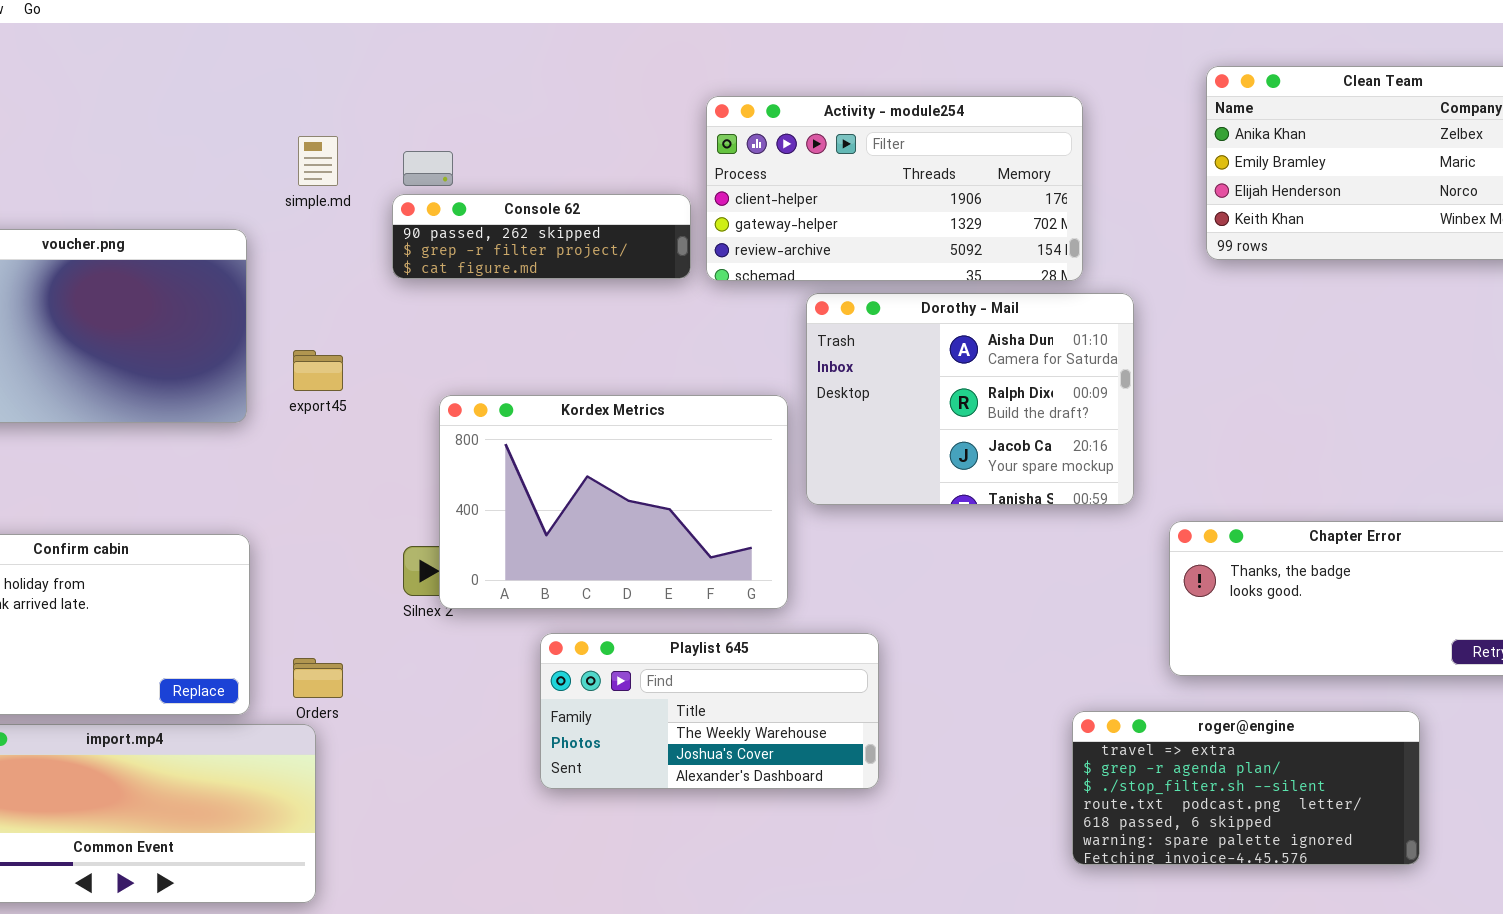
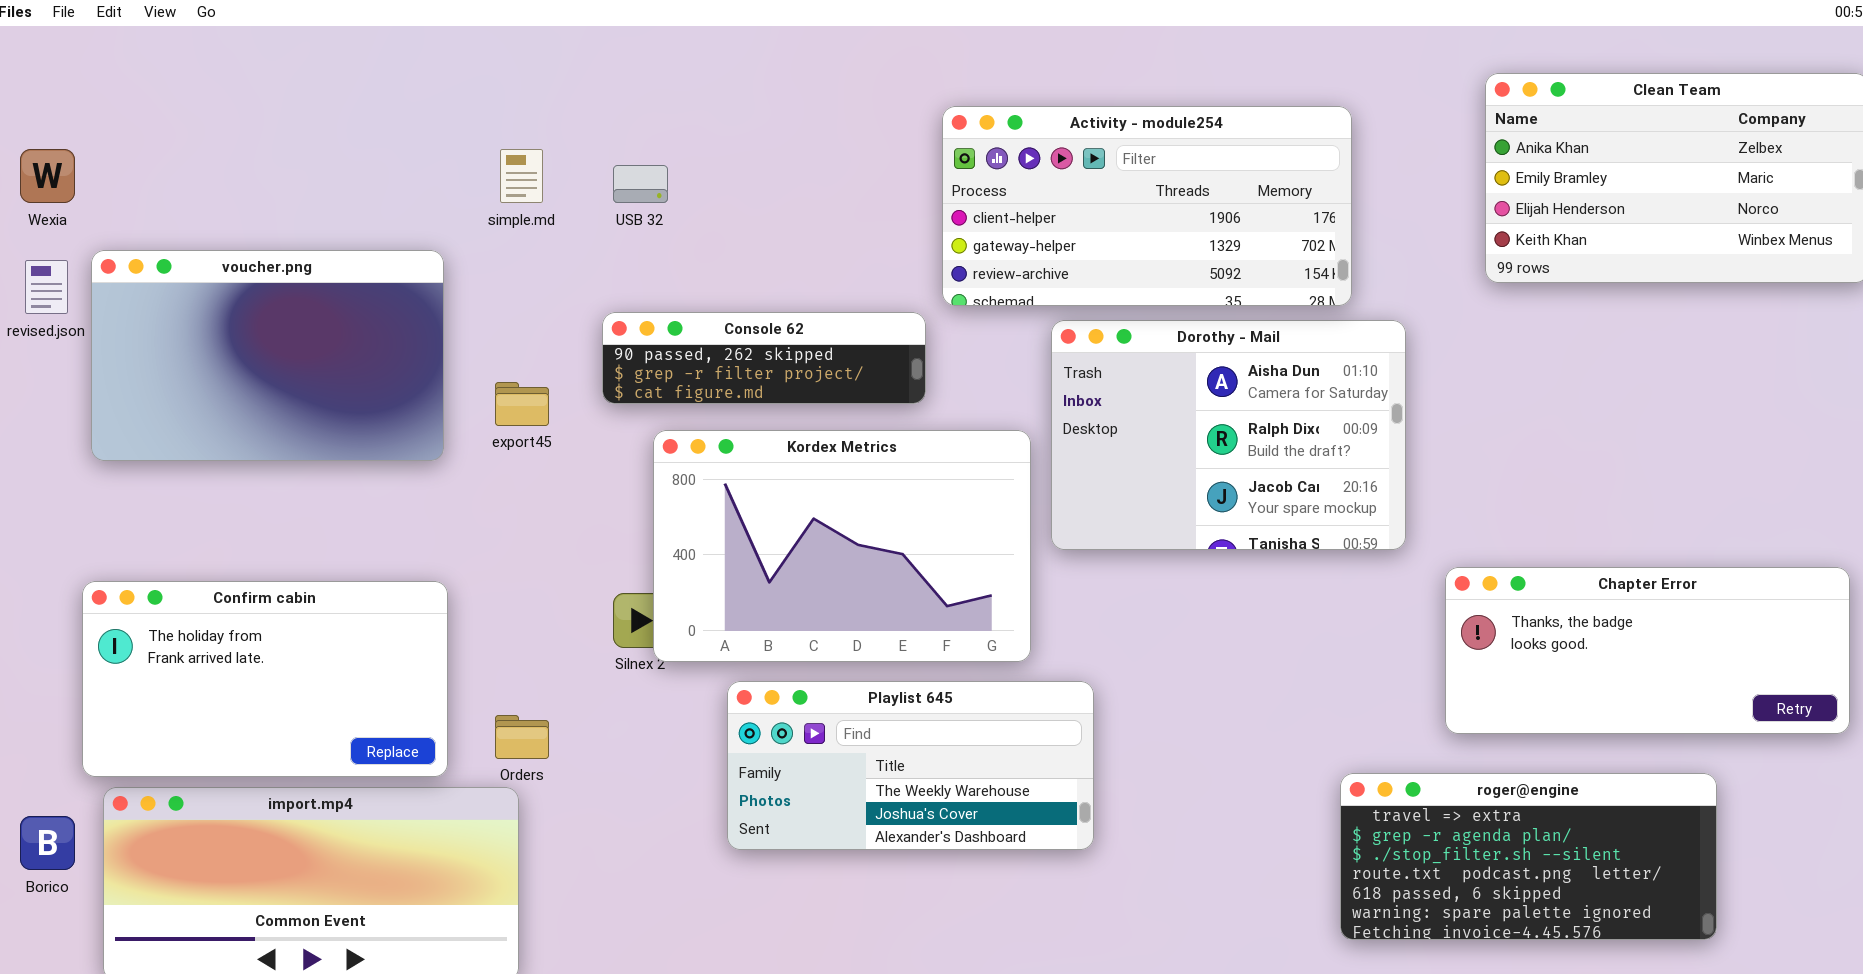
Console 62: [392,194,691,279] -> [602,312,926,404], moved
Playlist 645: [540,633,879,789] -> [727,681,1094,850], moved

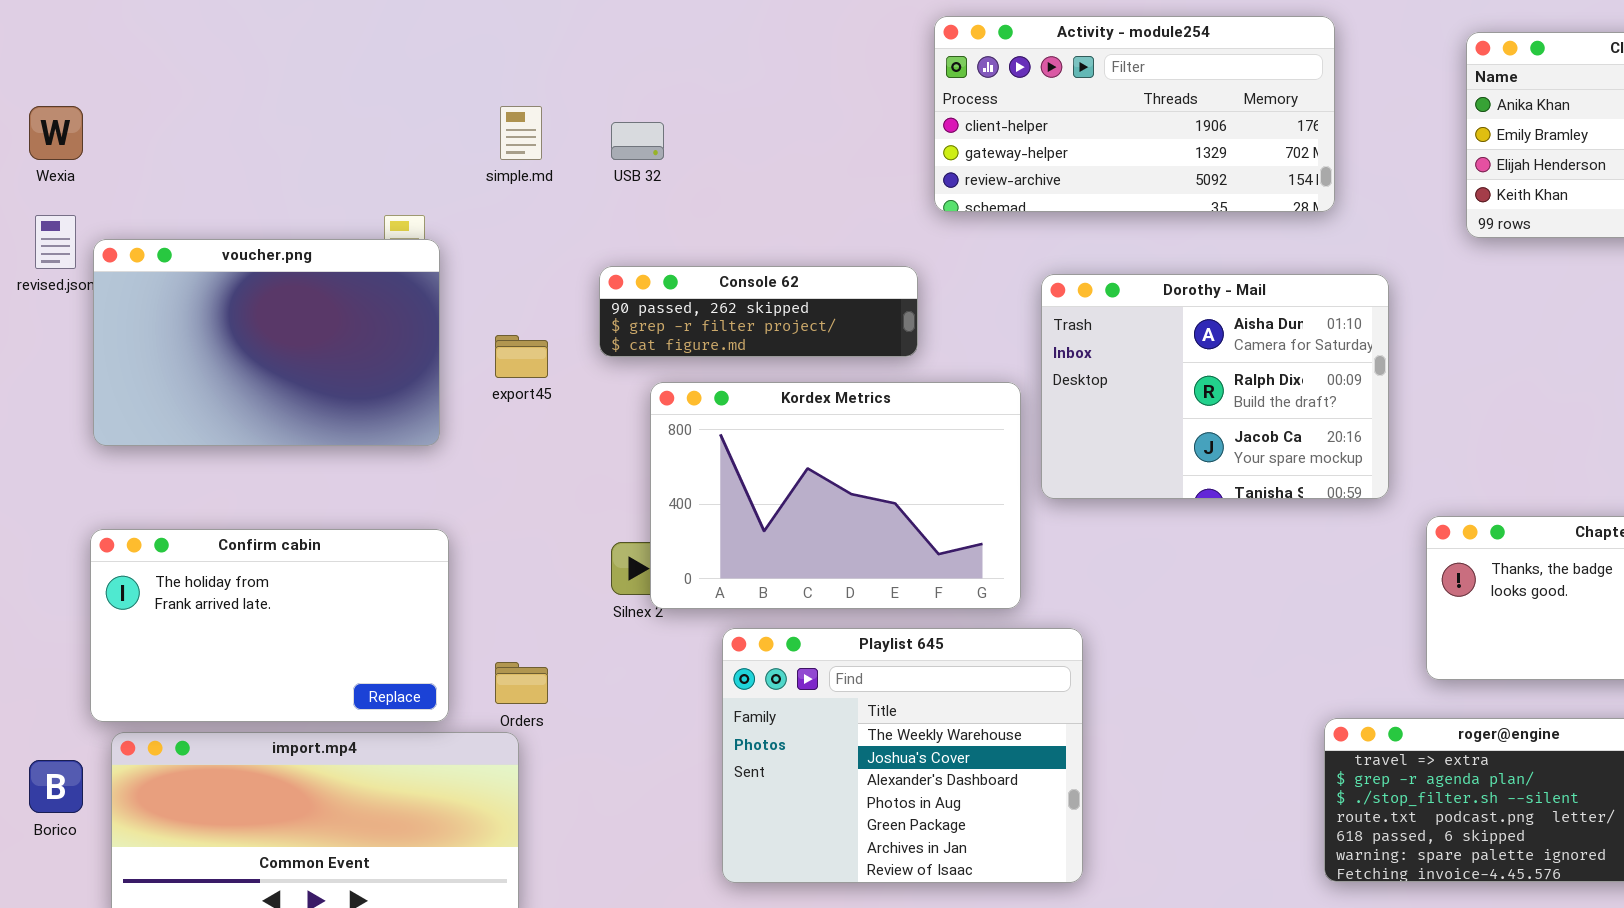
Activity - module254: [942,106,1352,306] -> [934,16,1335,212], moved
voucher.png: [91,250,444,461] -> [93,239,440,446], moved
Playlist 645: [727,681,1094,850] -> [722,628,1083,883], resized

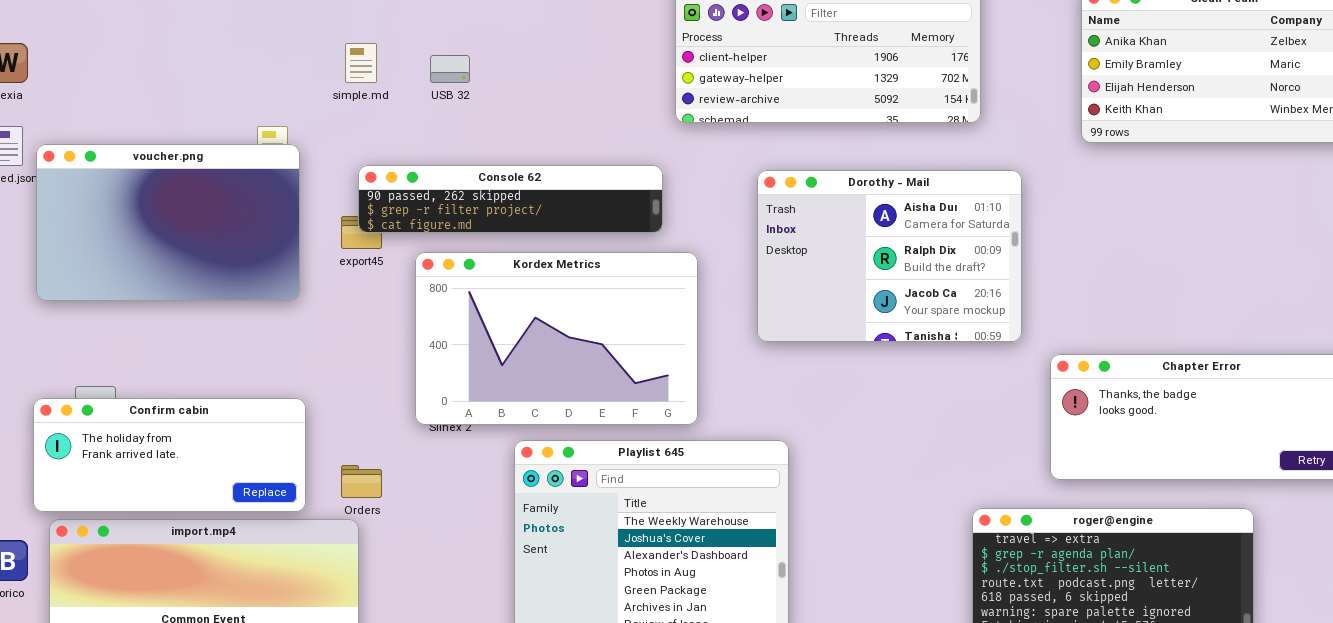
Console 62: [599,266,918,357] -> [358,165,663,233], resized
Kordex Metrics: [650,382,1021,609] -> [415,252,698,425], moved
Confirm cabin: [90,529,449,722] -> [33,398,306,512], resized

